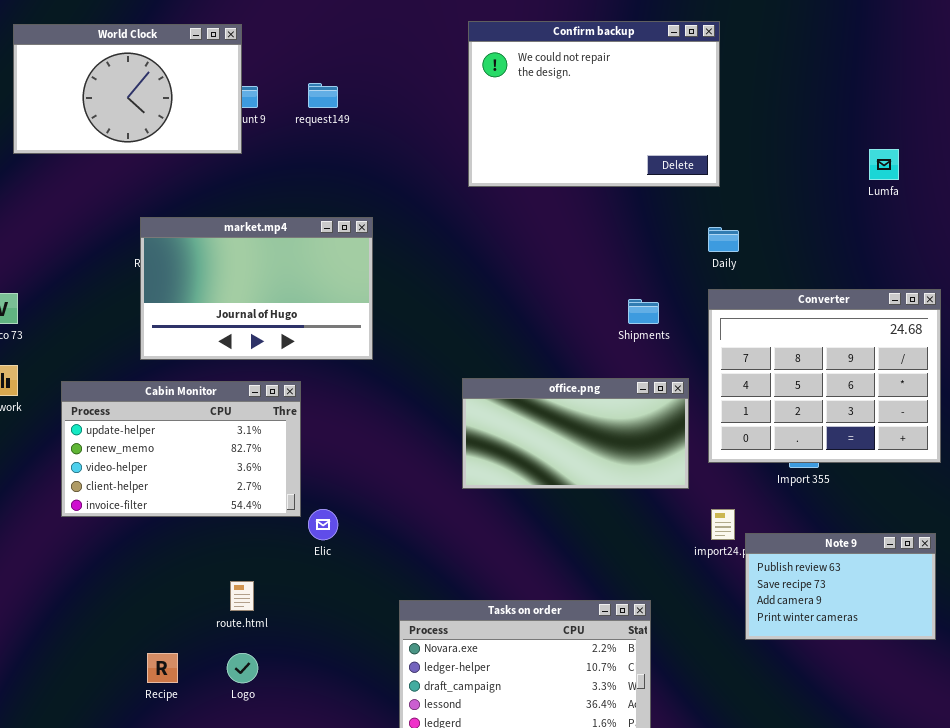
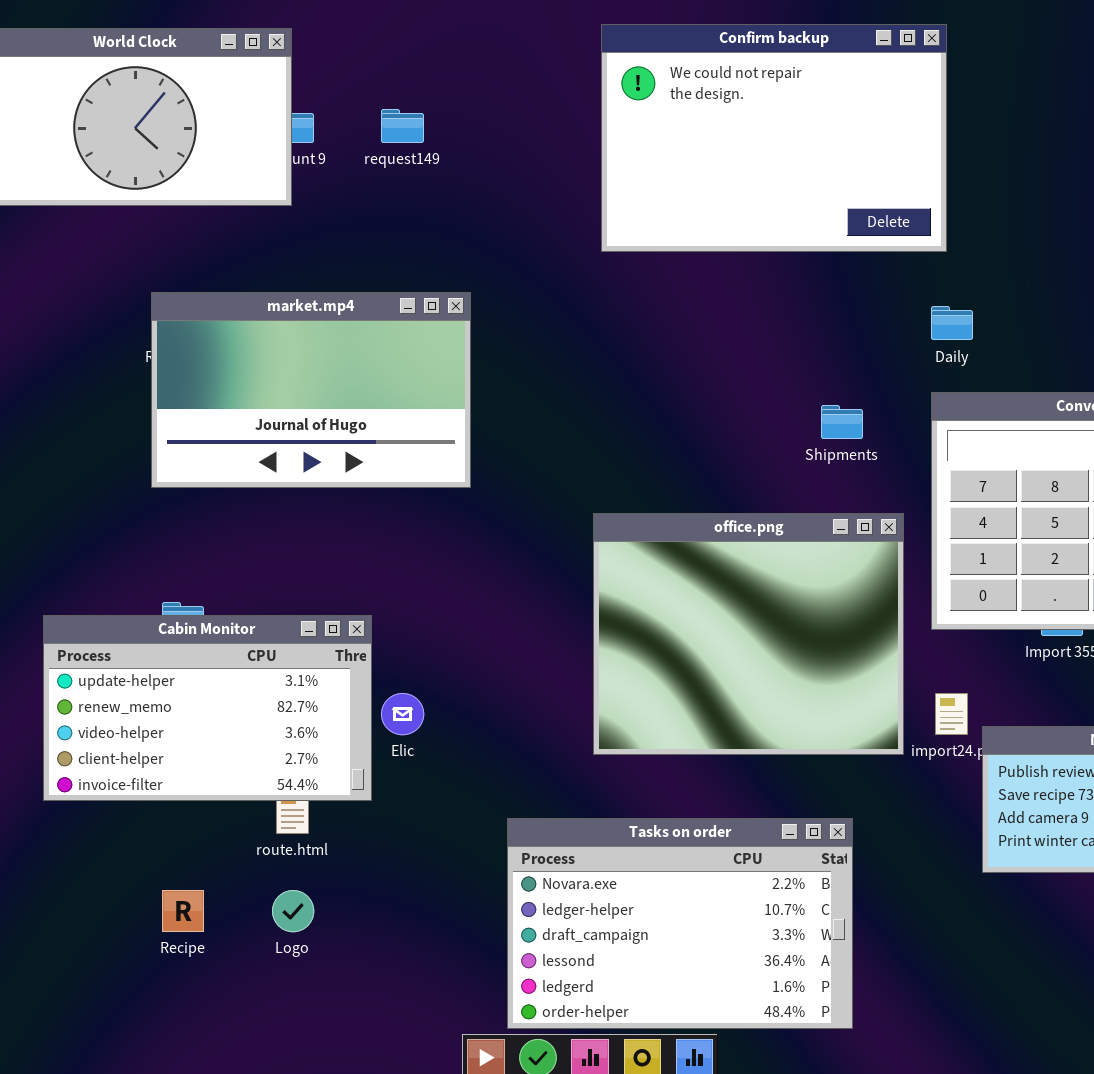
office.png: [462,378,689,489] -> [593,513,904,755], resized
Cabin Monitor: [61,381,301,517] -> [43,615,372,801], moved

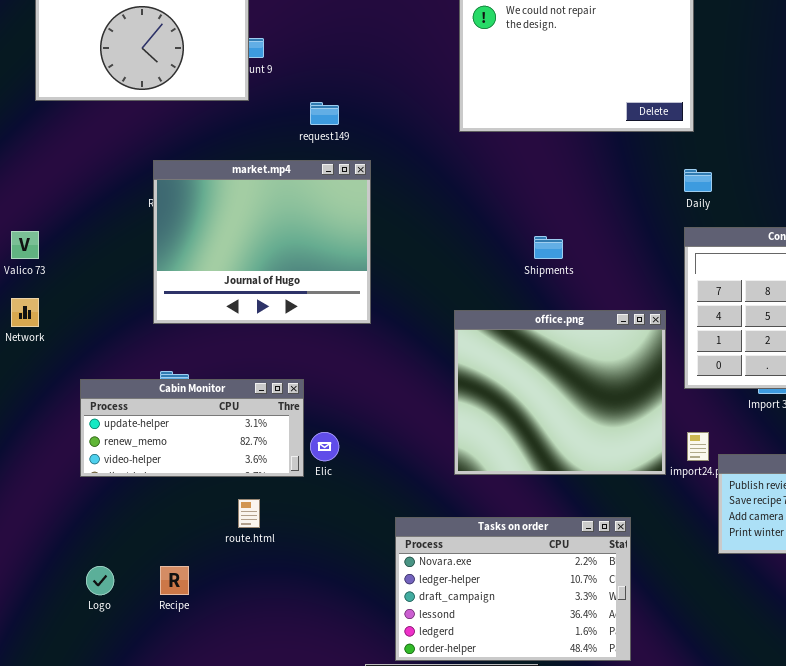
request149: [381,109,424,143] -> [310,102,339,125], moved
market.mp4: [151,292,471,488] -> [153,160,371,324], resized
Shipments: [821,405,863,439] -> [534,236,563,259], moved
Cabin Monitor: [43,615,372,801] -> [80,379,304,477], resized
Logo: [272,890,314,932] -> [86,566,114,595], moved

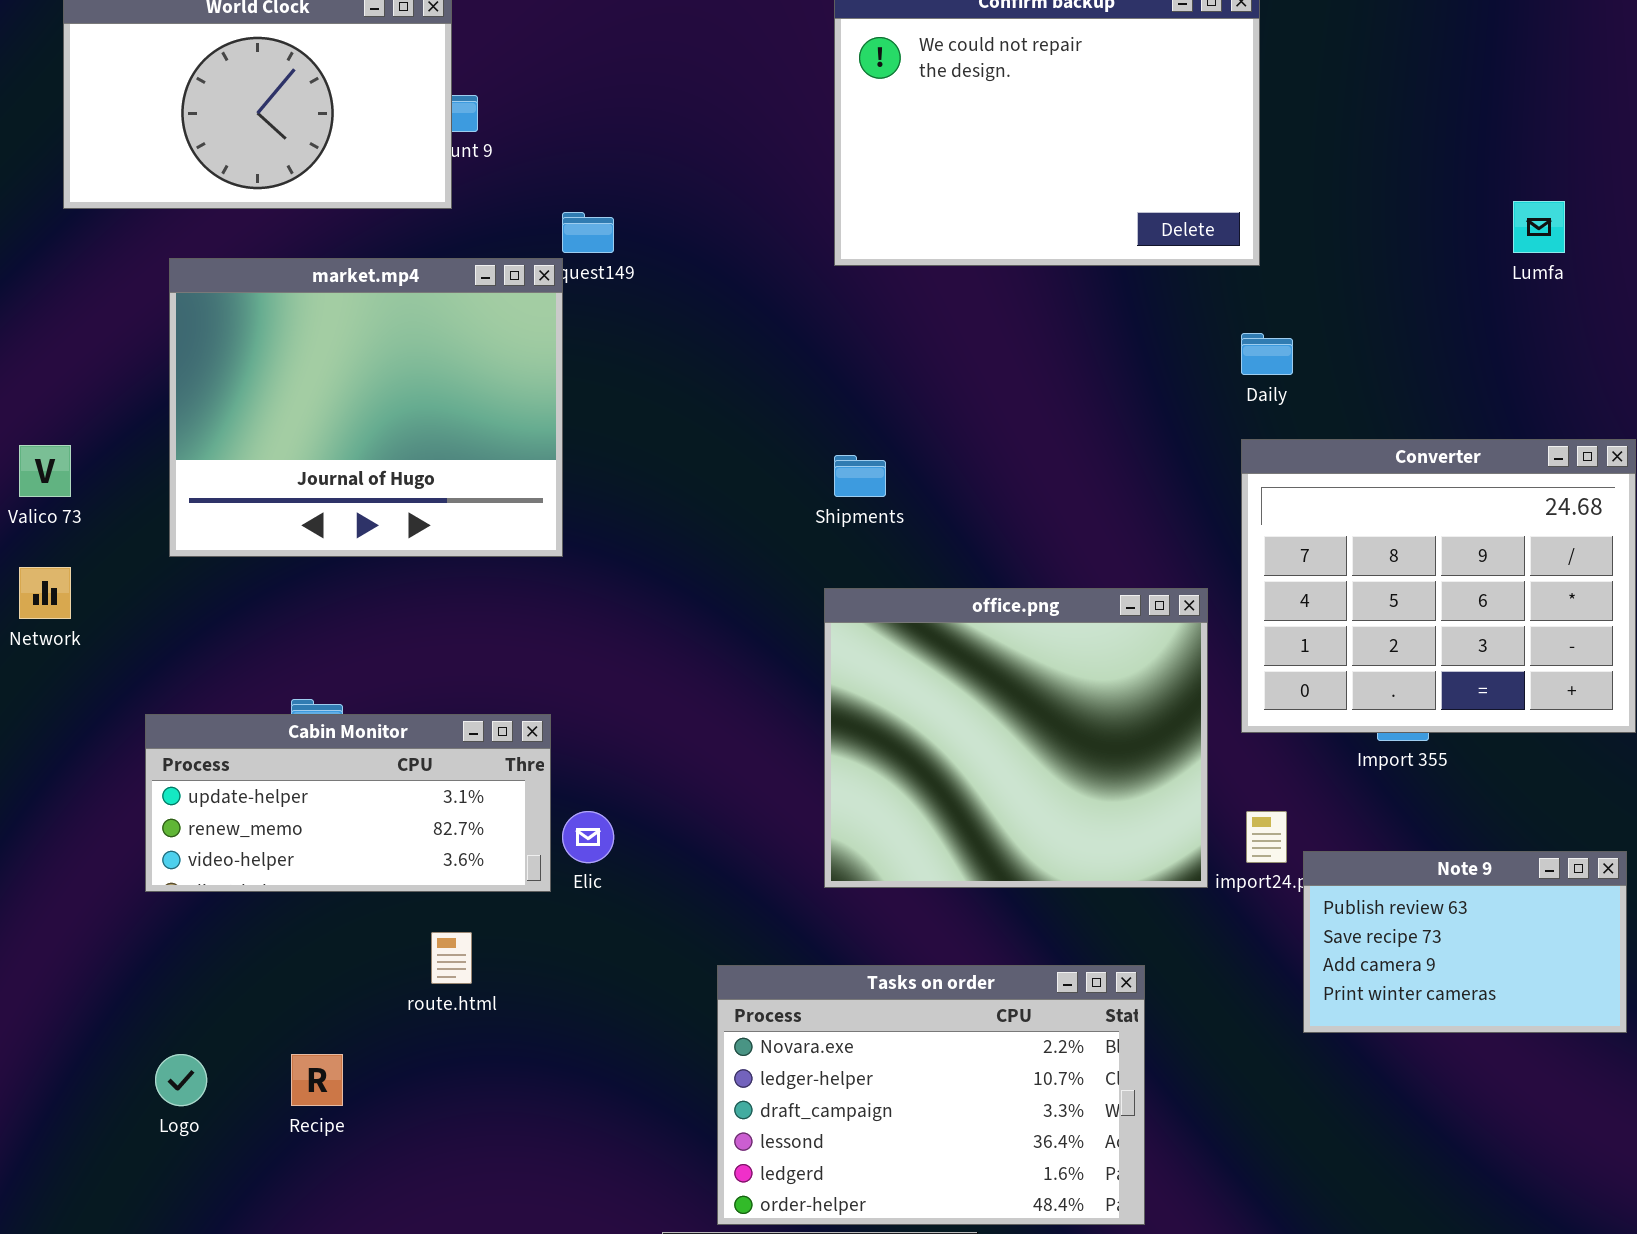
market.mp4: [153,160,371,324] -> [169,258,563,557], moved
Shipments: [534,236,563,259] -> [834,455,886,497], moved

